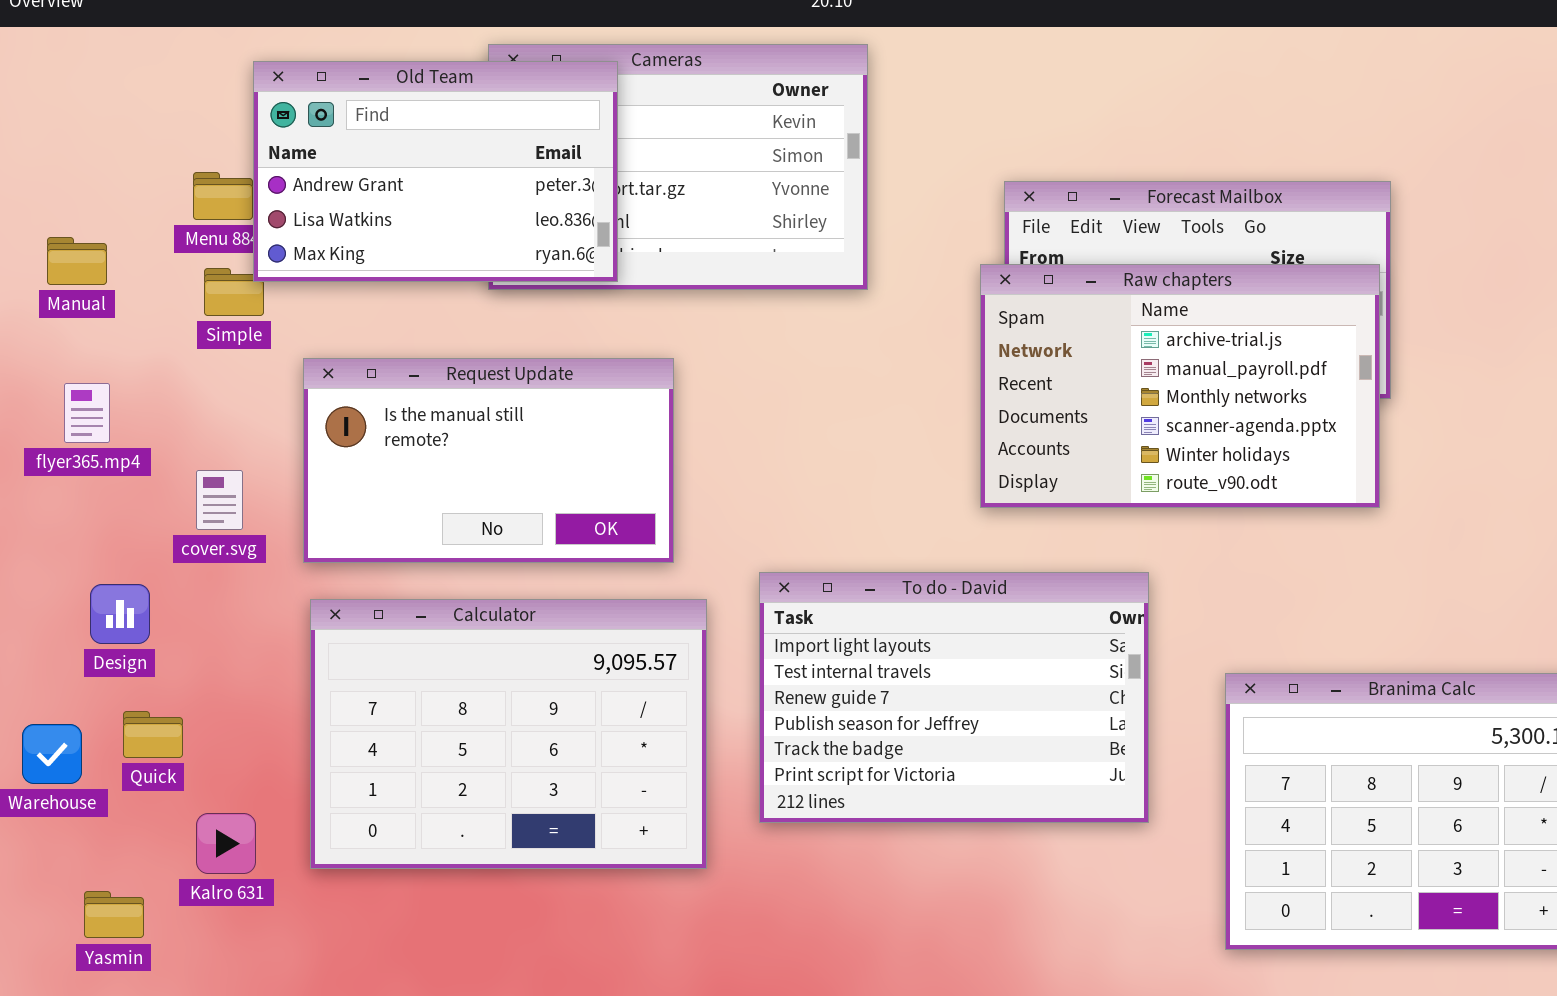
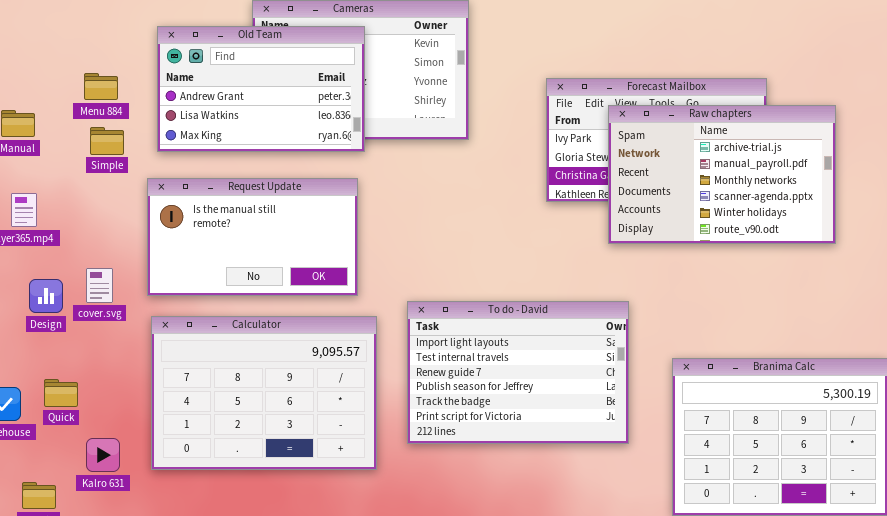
Old Team: [253,61,618,282] -> [157,26,365,152], moved
Raw chapters: [980,264,1380,508] -> [608,105,836,244], moved
cover.svg: [196,470,243,530] -> [86,268,113,303], moved
Design: [90,584,150,644] -> [29,279,63,313], moved

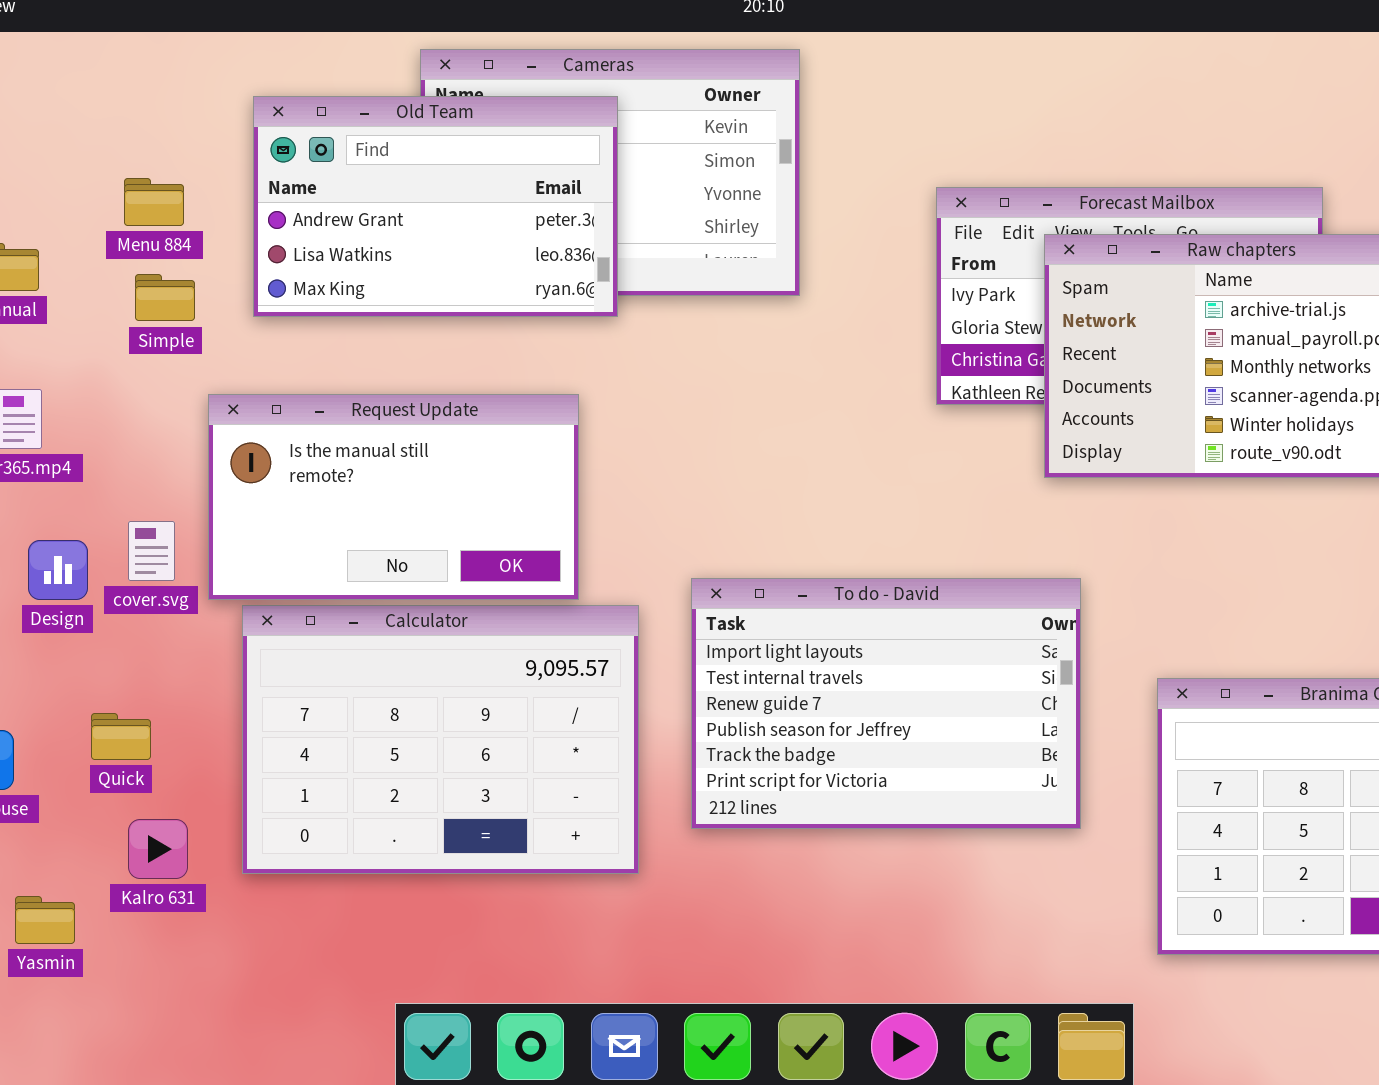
Request Update: [147,178,358,296] -> [208,394,579,600], moved
Quick: [44,379,78,407] -> [91,713,151,760], moved

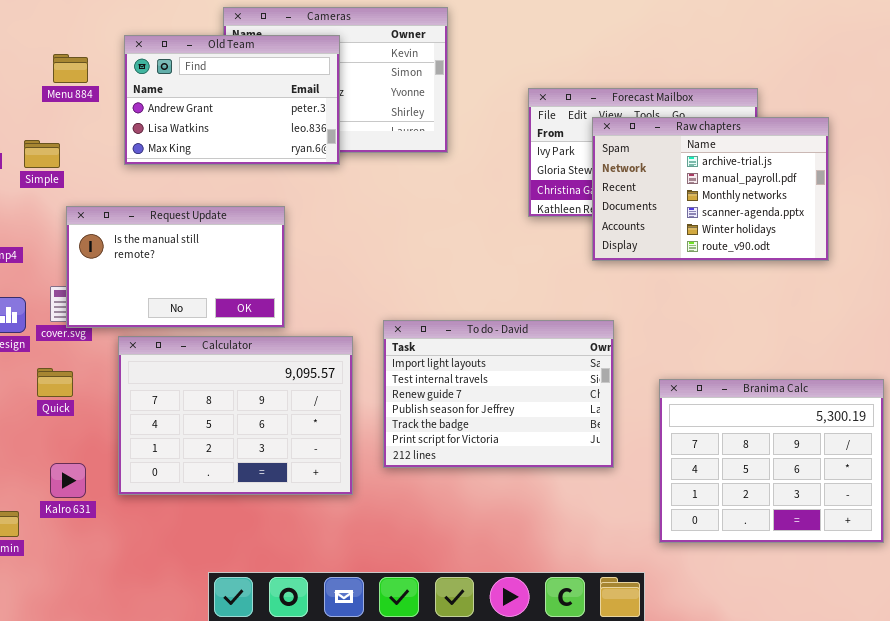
Menu 884: [124,178,184,226] -> [53,54,88,83], moved
Simple: [135,274,195,321] -> [24,140,60,168], moved
Request Update: [208,394,579,600] -> [66,206,285,328], moved
Quick: [91,713,151,760] -> [37,368,73,397], moved

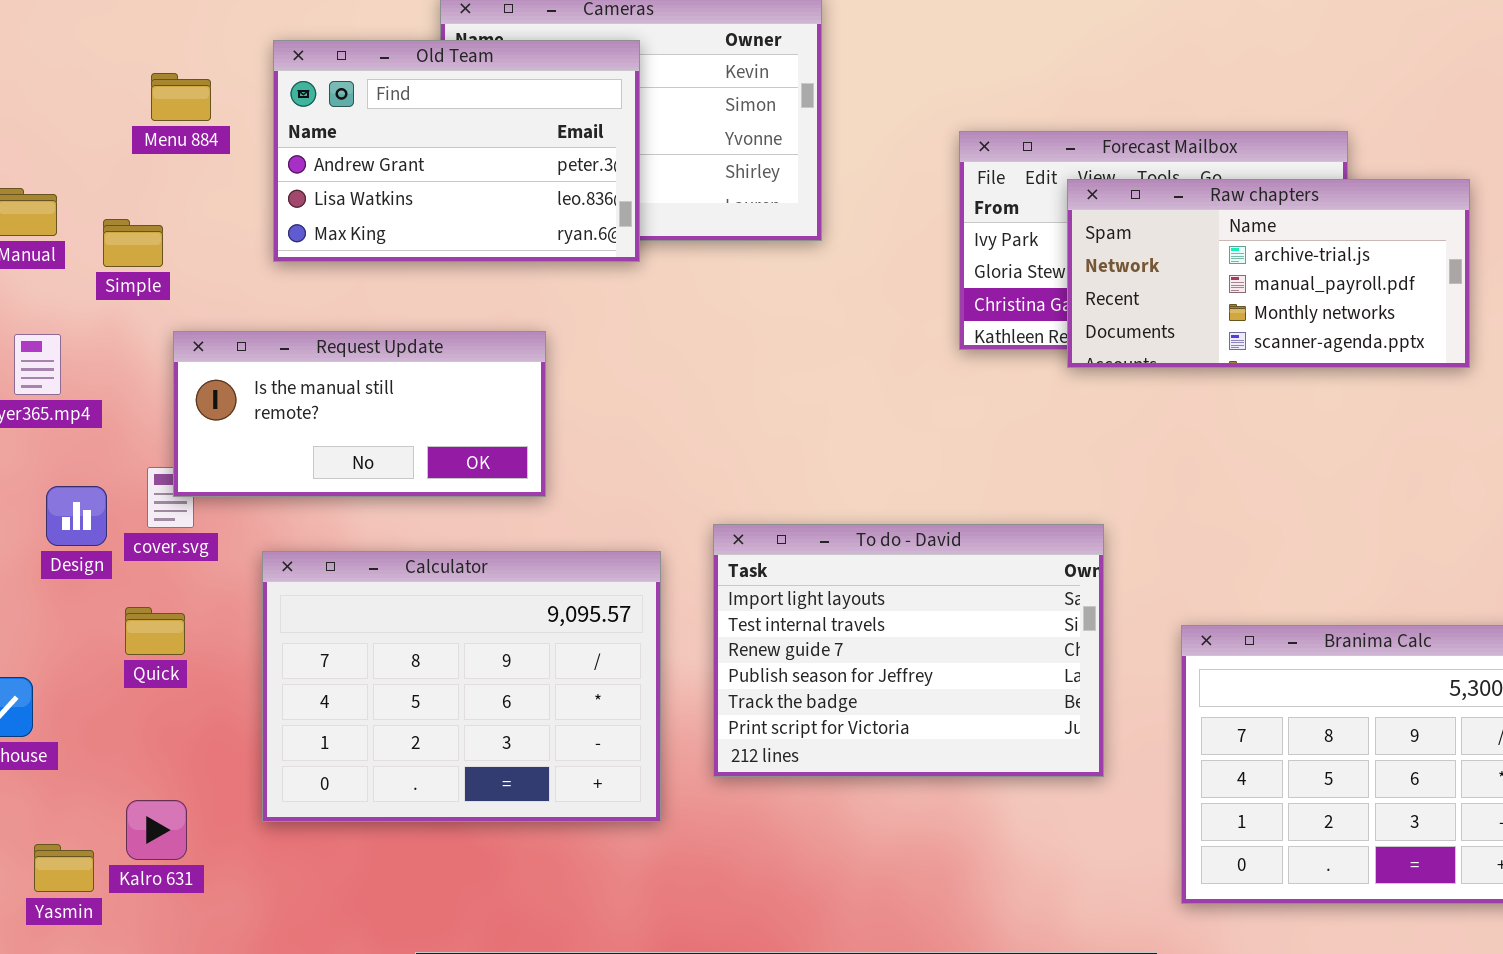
Raw chapters: [592,117,829,261] -> [1067,179,1470,368], resized
Request Update: [66,206,285,328] -> [173,331,546,497], resized
Kalro 631: [50,463,86,498] -> [126,800,187,860], moved

